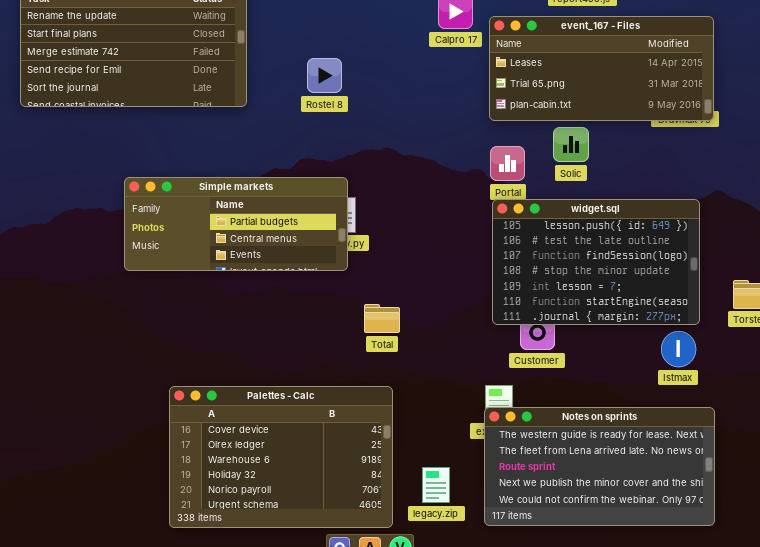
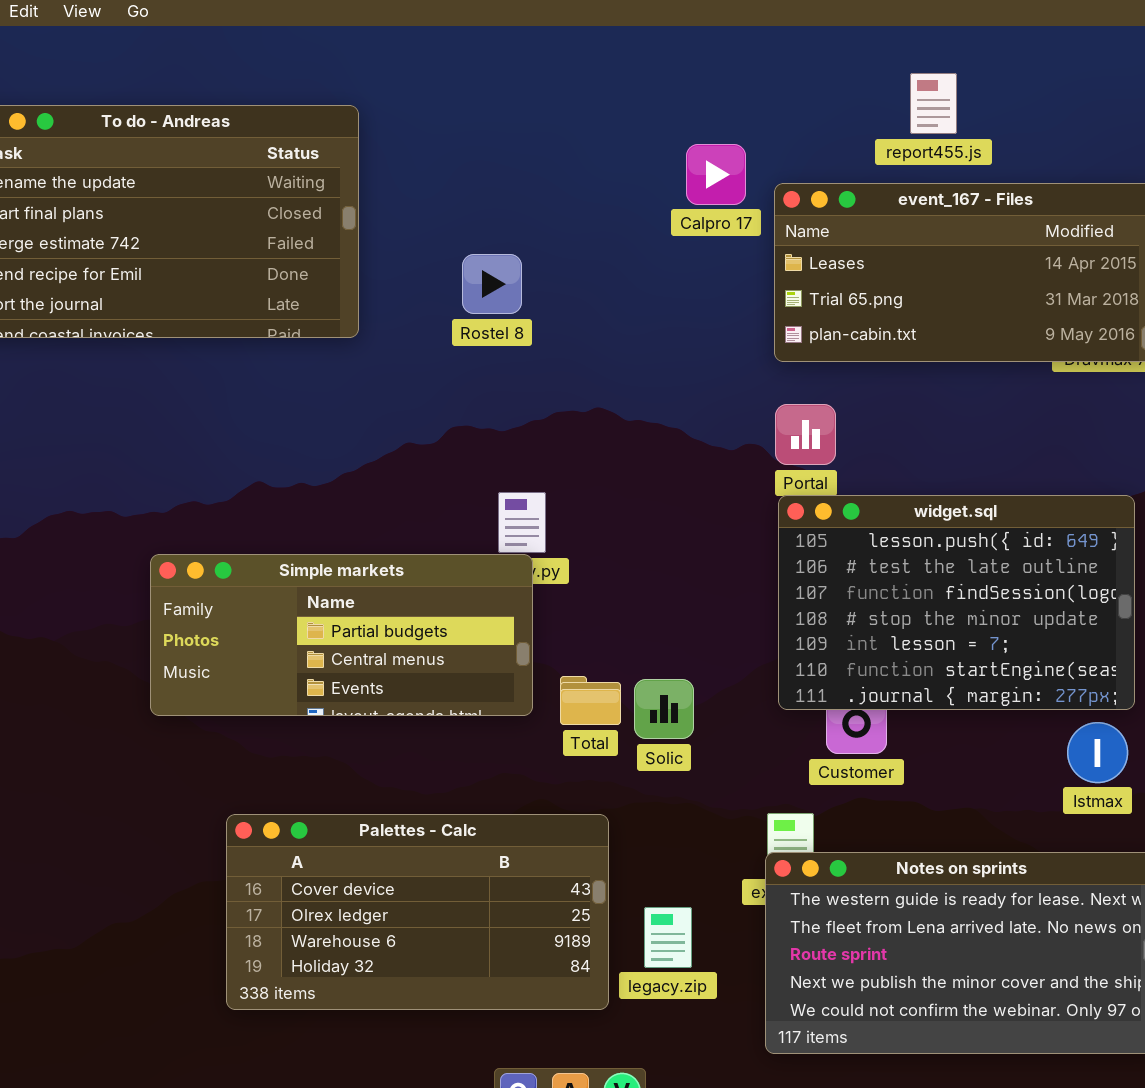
Solic: [553,127,589,162] -> [634,679,694,739], moved
Simple markets: [124,177,348,271] -> [150,554,533,716], moved
Palettes - Calc: [169,386,393,528] -> [226,814,609,1010], resized
legacy.zip: [422,467,450,503] -> [644,907,692,968], moved

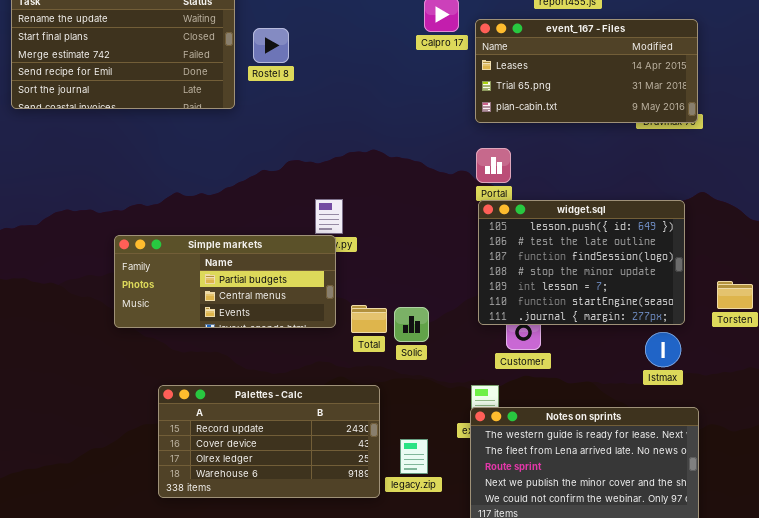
Rostel 8: [462,254,522,314] -> [253,28,289,63], moved
Palettes - Calc: [226,814,609,1010] -> [158,385,380,498], scrolled up 1 row

